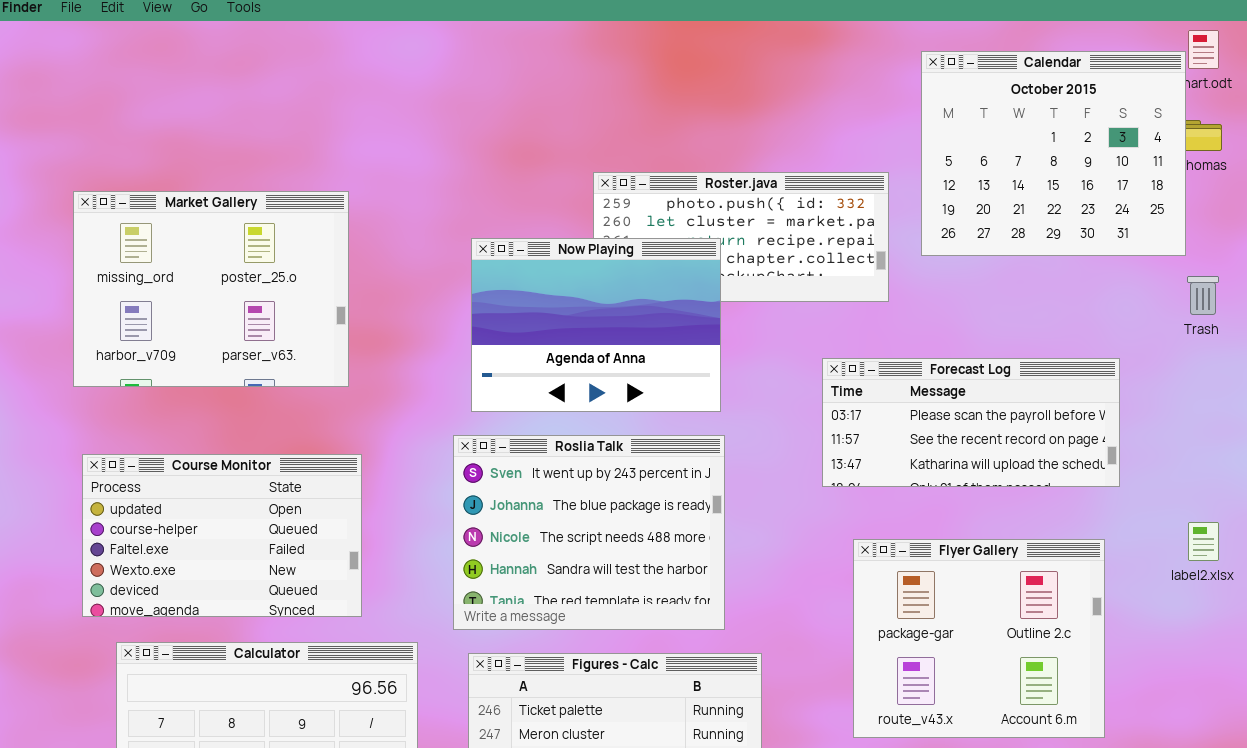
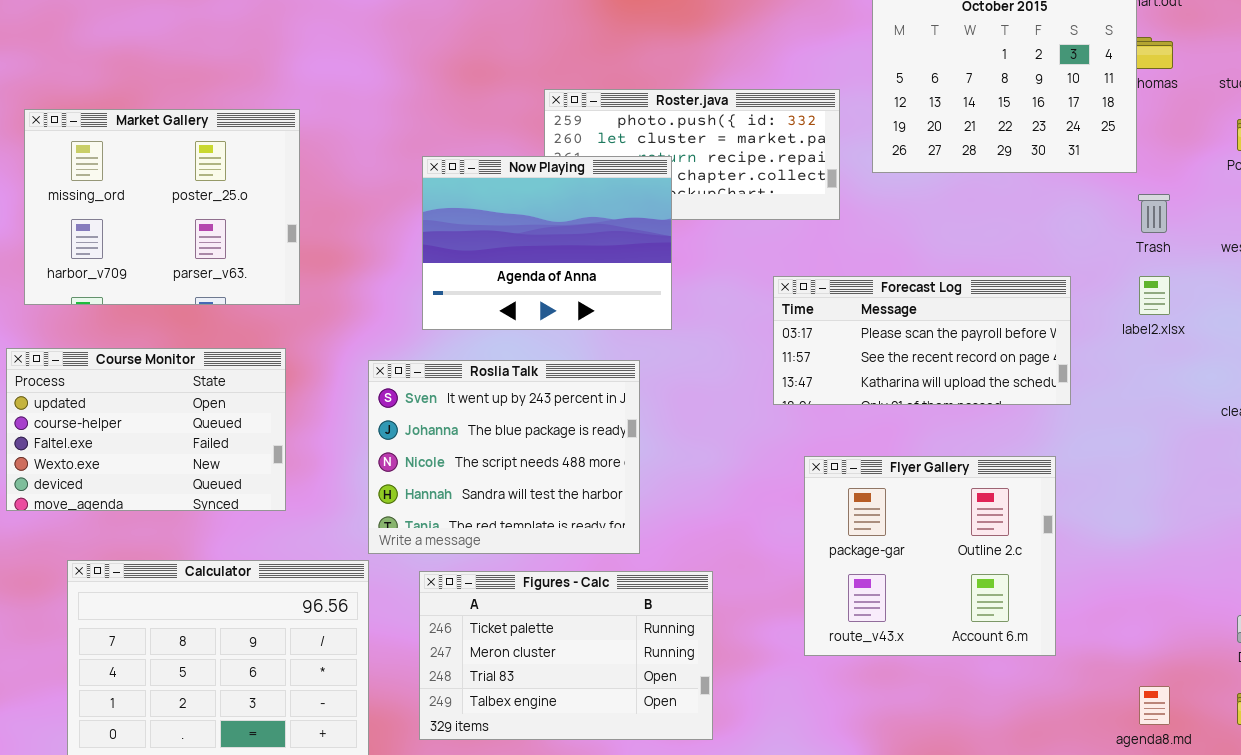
Roslia Talk: [453,435,725,630] -> [368,360,640,554], moved
Course Monitor: [82,454,362,617] -> [6,348,286,511], moved
label2.xlsx: [1188,522,1219,561] -> [1139,276,1170,315], moved

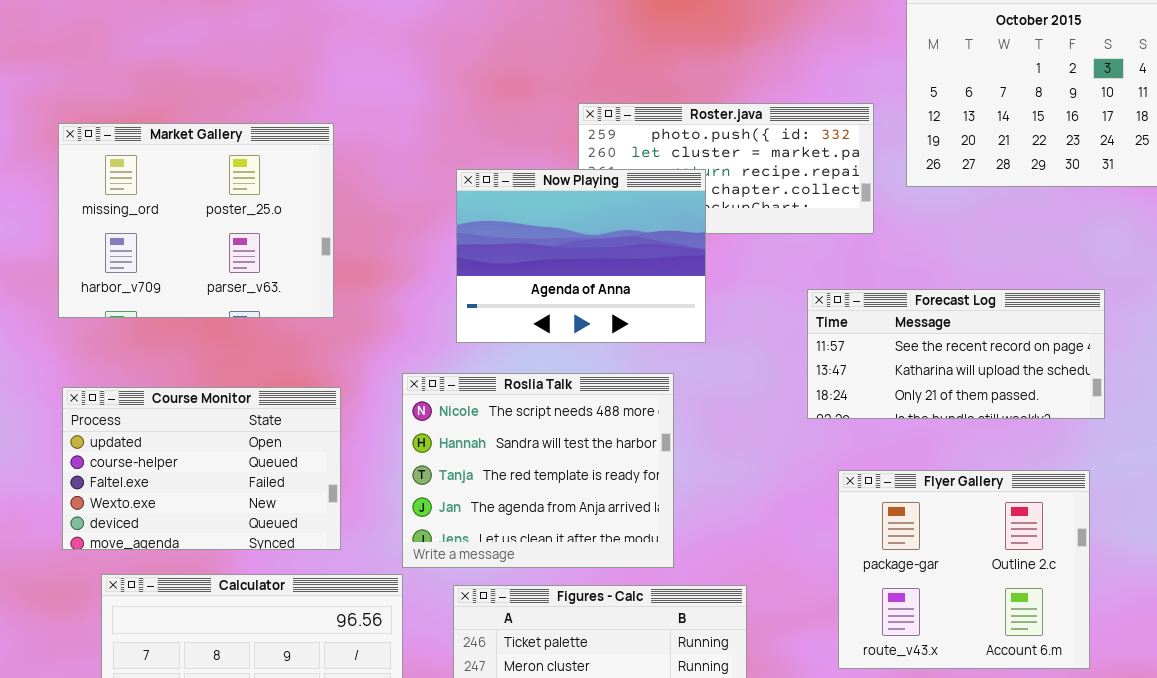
Forecast Log: [773,276,1071,405] -> [807,289,1105,419], scrolled down 1 row
Course Monitor: [6,348,286,511] -> [62,387,341,550], moved
Roslia Talk: [368,360,640,554] -> [402,373,674,568], scrolled down 2 rows

